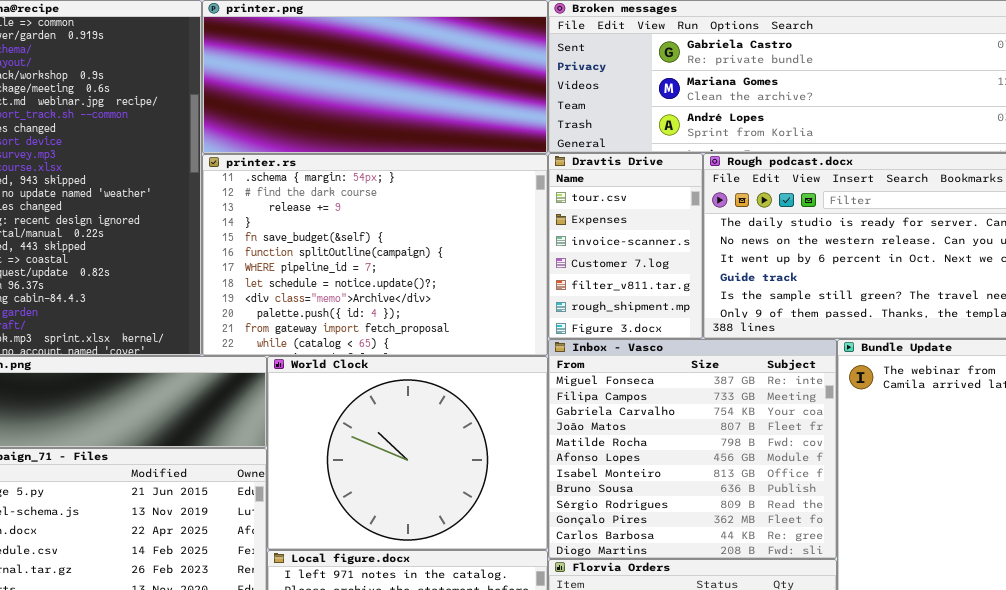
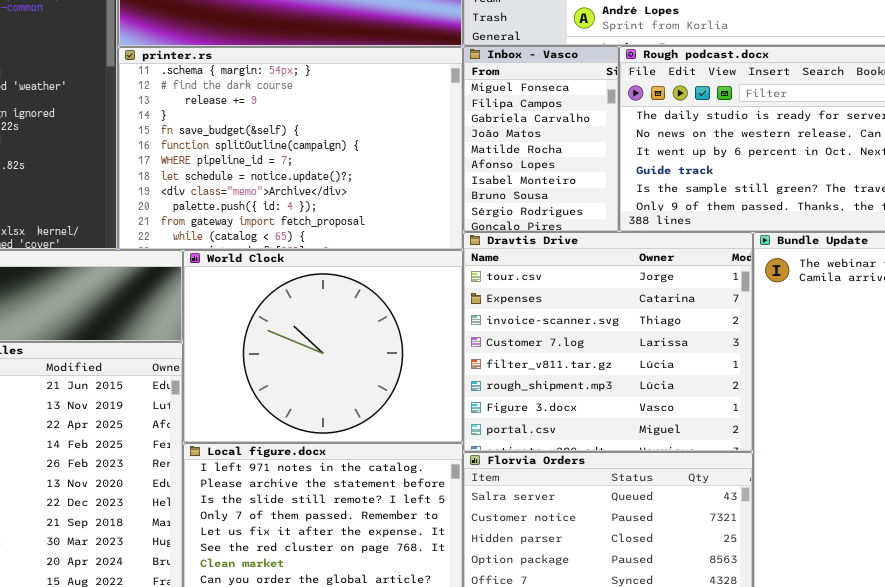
Dravtis Drive: [548,153,703,339] -> [463,232,753,452], moved, resized
Inbox - Vasco: [548,339,837,559] -> [463,46,619,232], moved, resized

